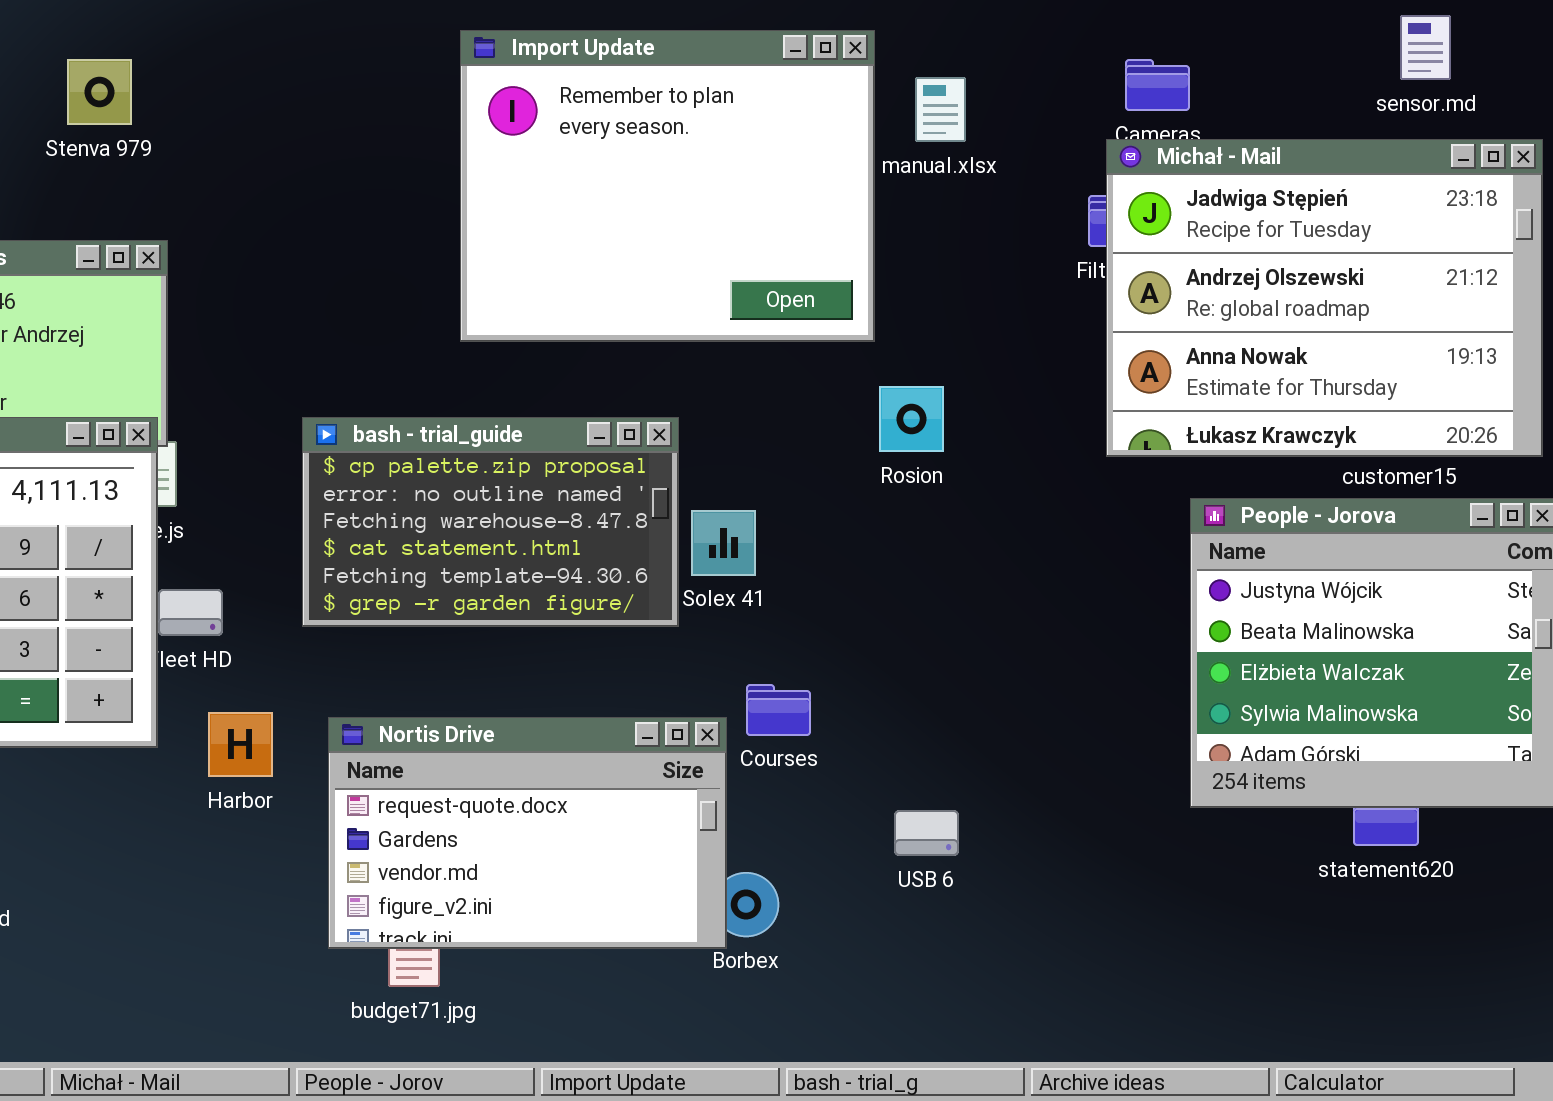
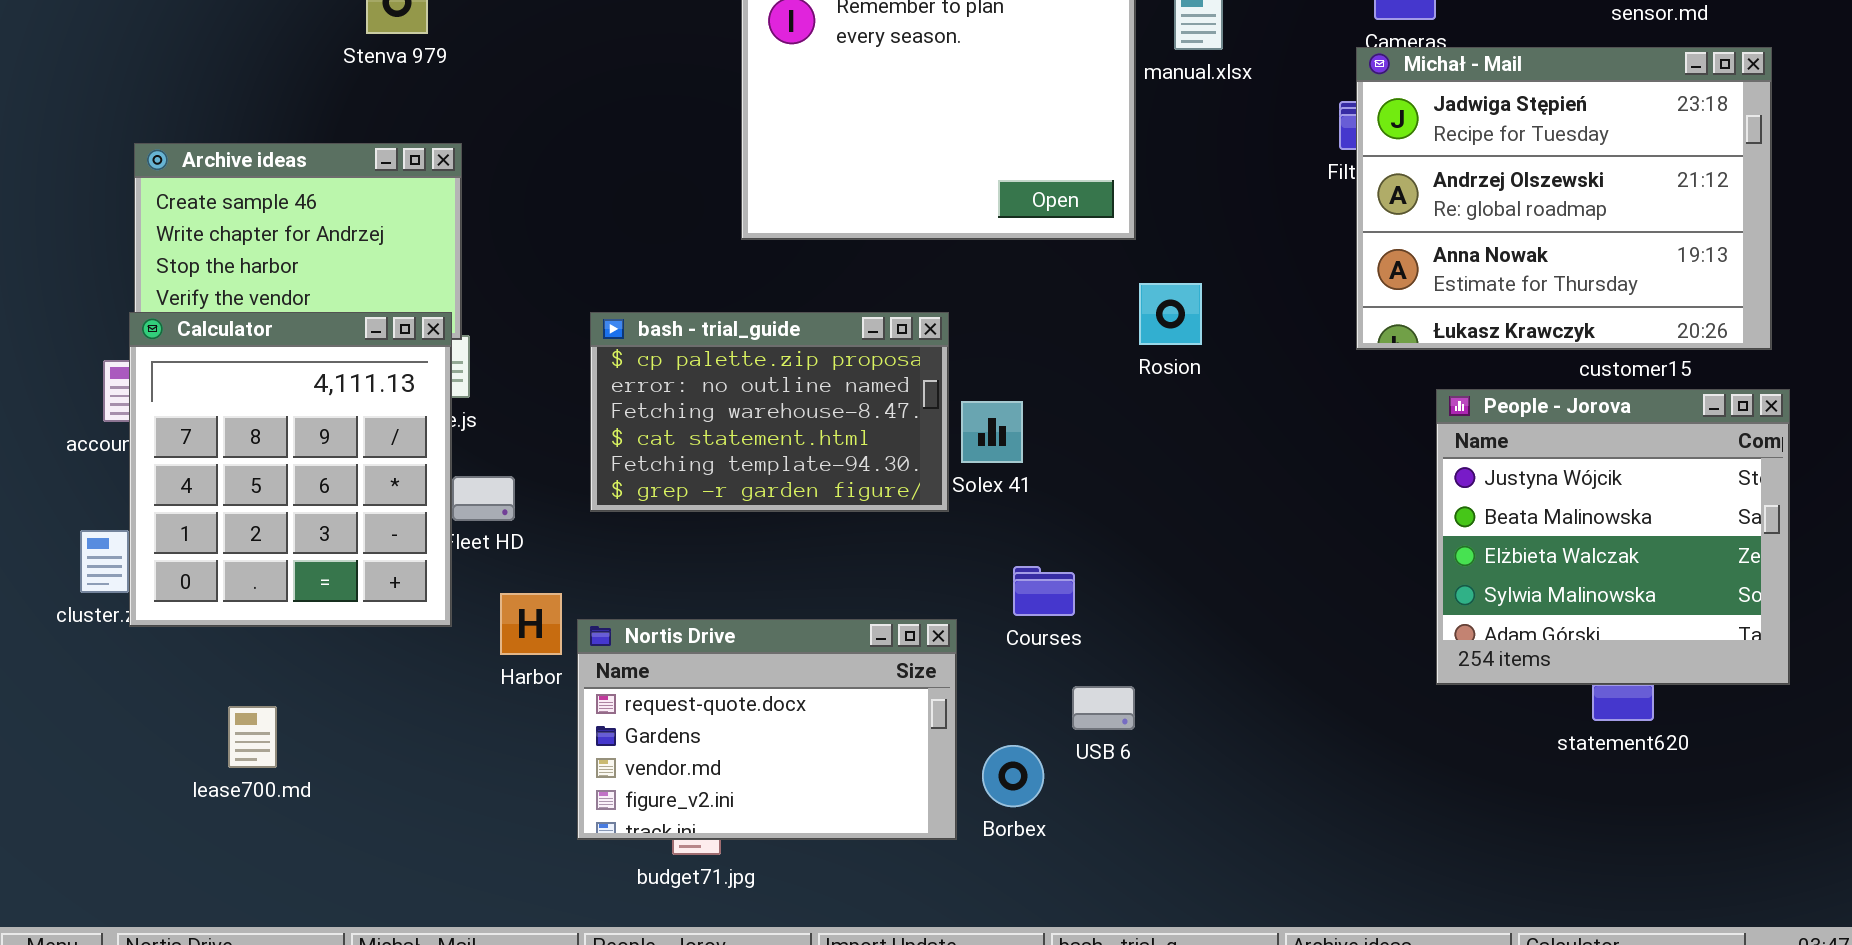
Nortis Drive: [328,717,727,949] -> [577,619,957,840], moved
USB 6: [894,810,959,856] -> [1072,686,1135,730], moved

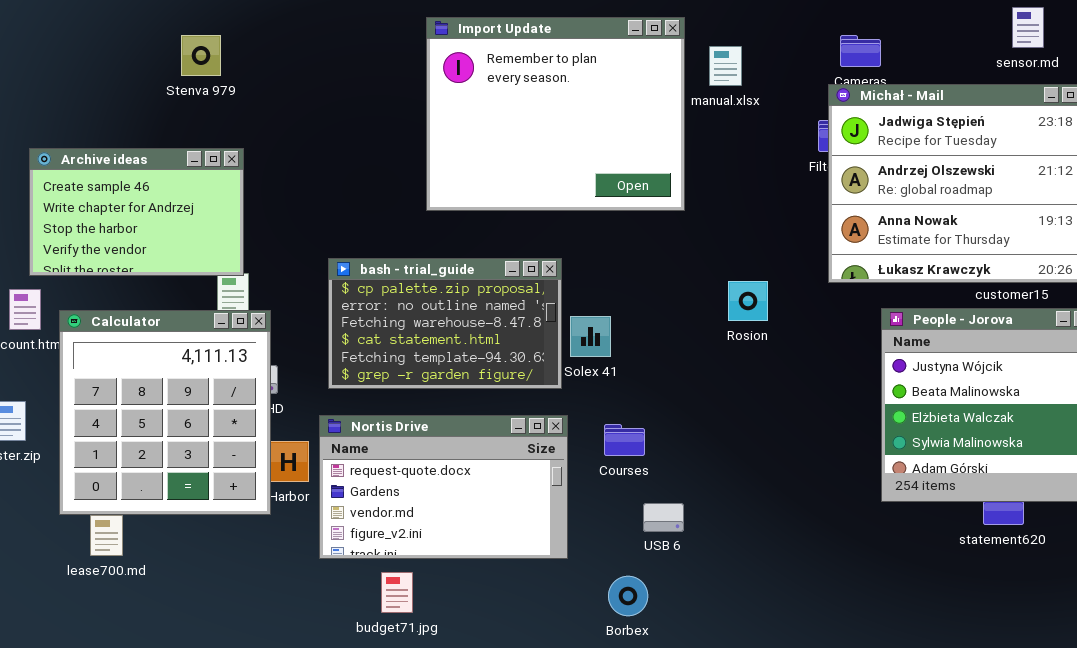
Rosion: [1139,283,1202,345] -> [728,281,768,321], moved
Calculator: [129,312,452,627] -> [59,310,271,515], moved
Nortis Drive: [577,619,957,840] -> [319,415,568,559], moved
Borbex: [982,745,1044,807] -> [608,576,648,616], moved

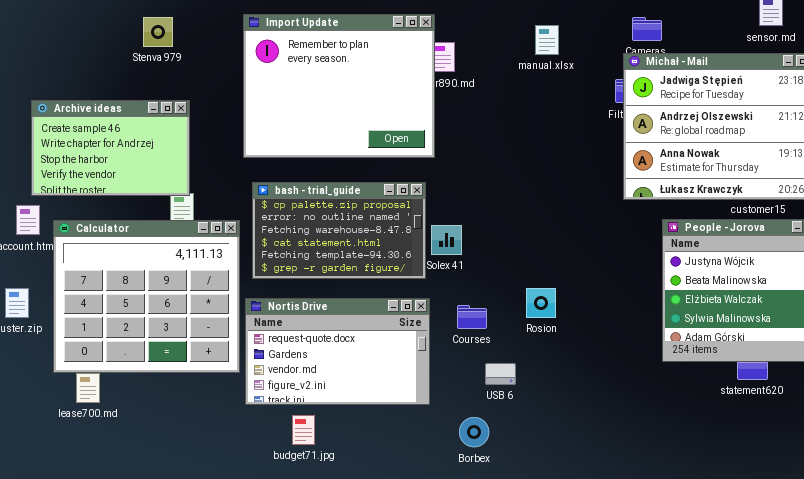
Import Update: [426,17,685,211] -> [243,14,435,158], moved
Rosion: [728,281,768,321] -> [526,288,556,318], moved
Calculator: [59,310,271,515] -> [53,220,240,373], resized

